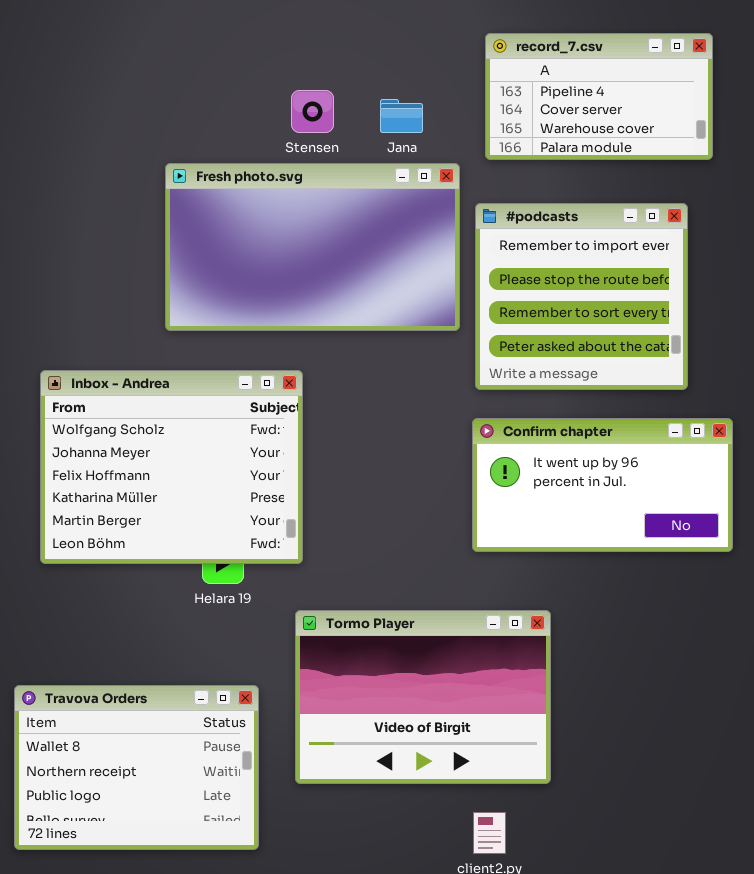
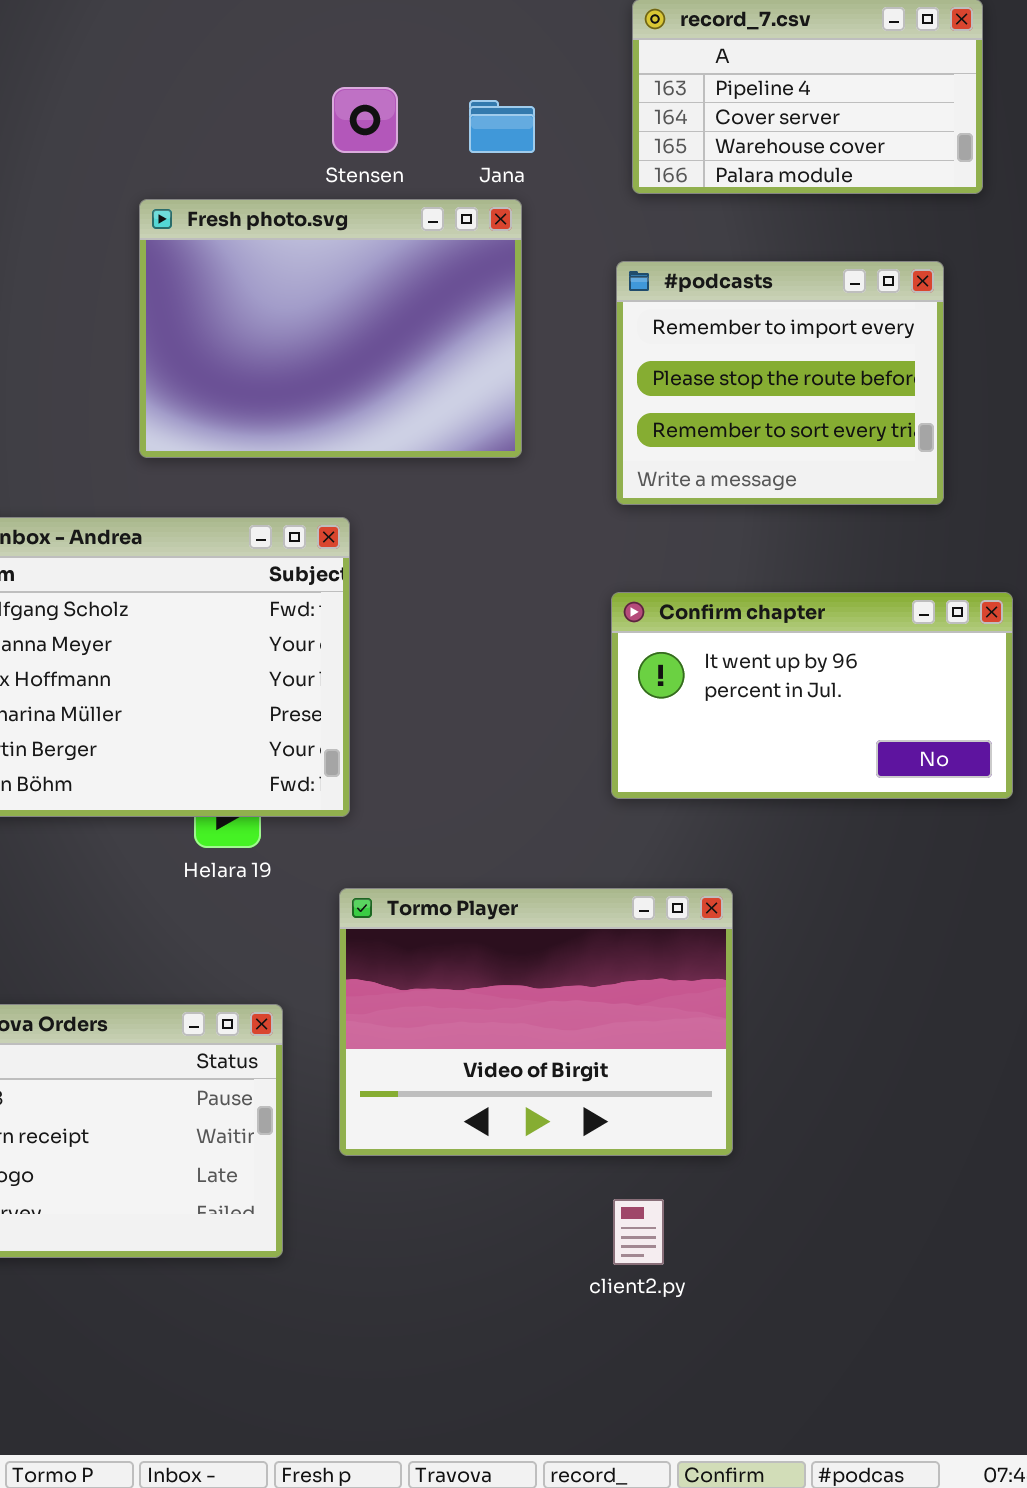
Fresh photo.svg: [165,163,460,331] -> [139,199,522,458], resized
#podcasts: [475,203,688,390] -> [616,261,944,505], resized

